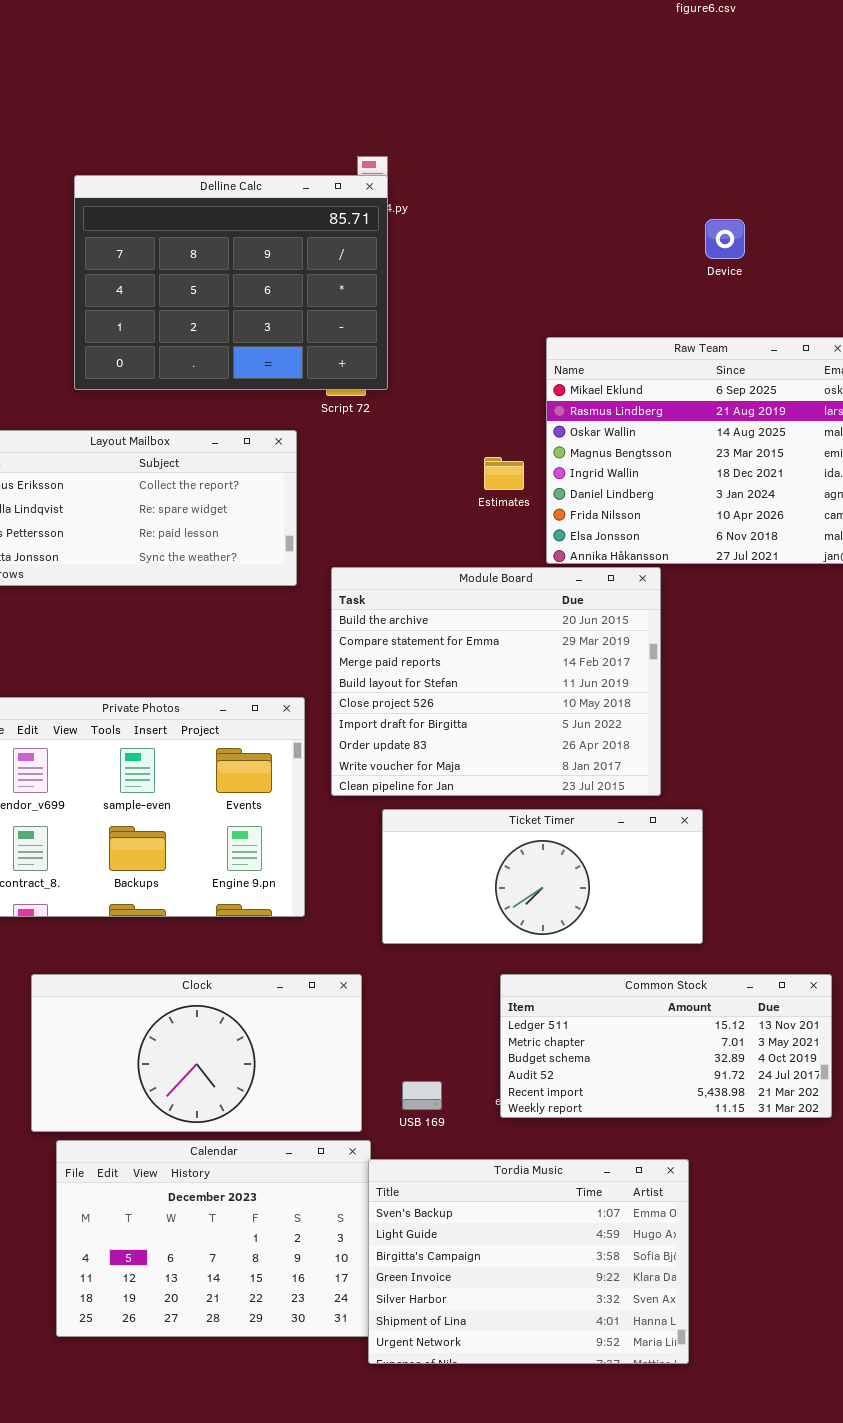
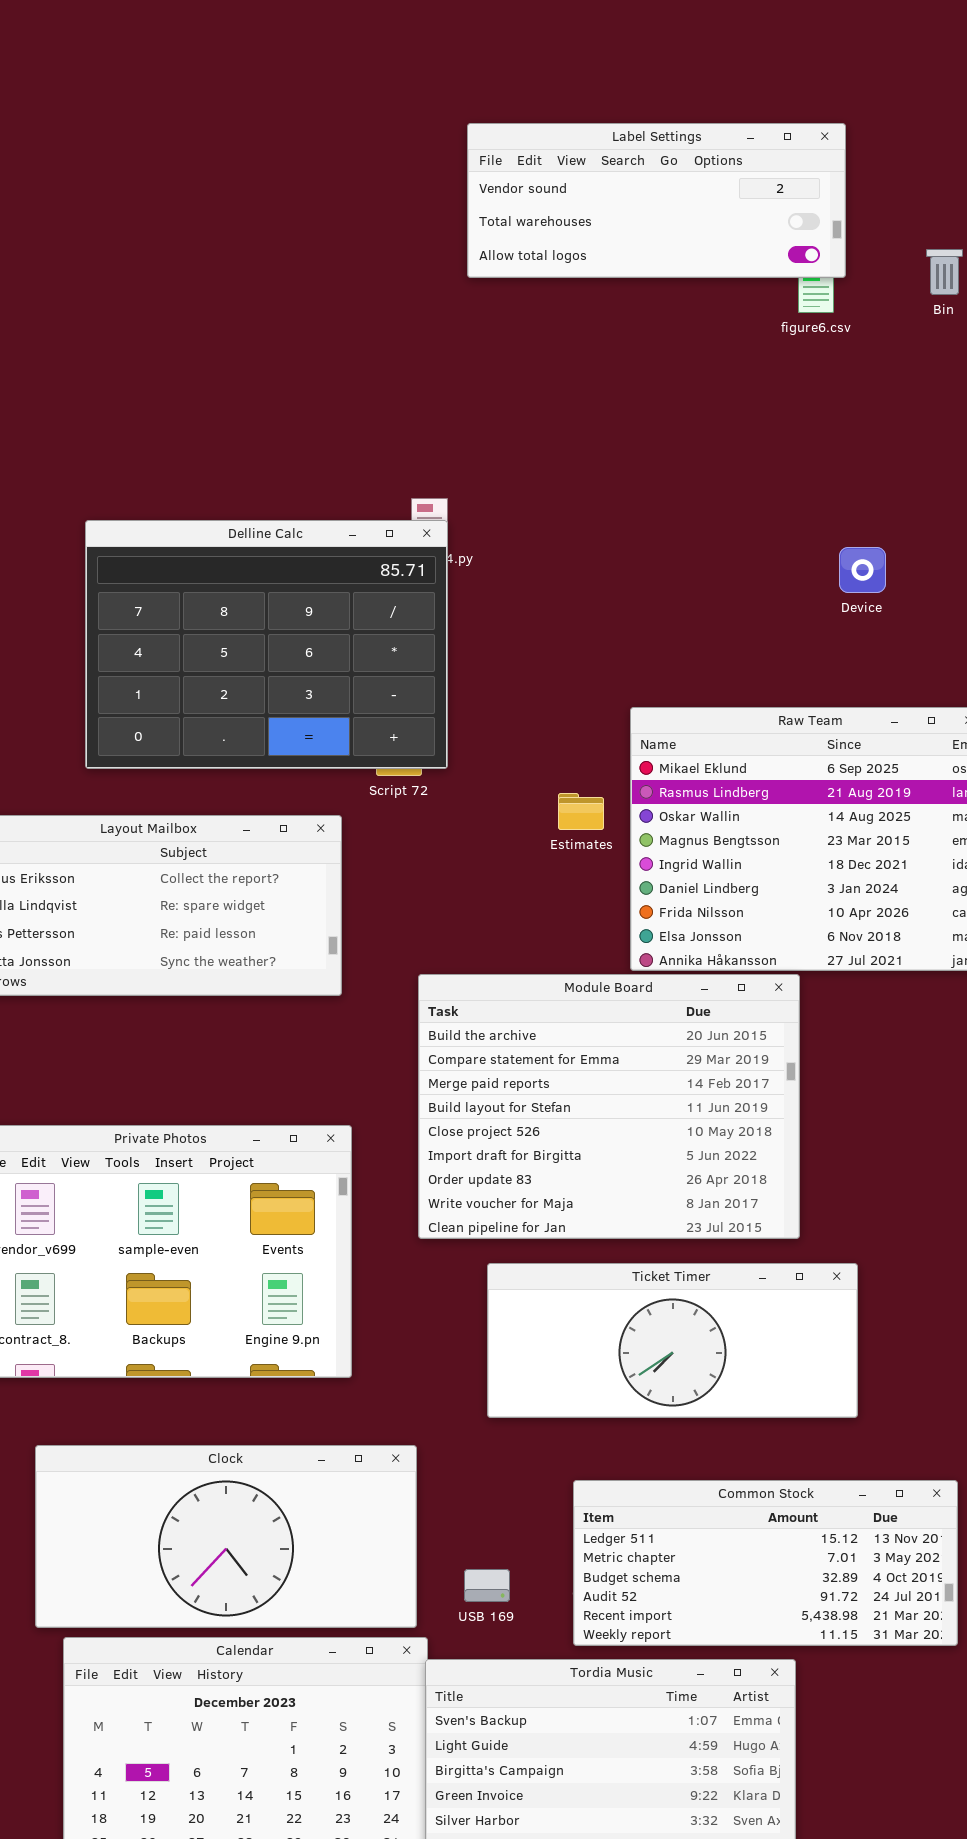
Device: [705,219,745,259] -> [839,547,886,593], moved
Estimates: [484,457,524,490] -> [558,793,604,830], moved
Module Board: [331,567,661,796] -> [418,974,800,1239], moved
Ticket Timer: [382,809,703,944] -> [487,1263,858,1418], moved
Common Stock: [500,974,832,1118] -> [573,1480,958,1646], moved

